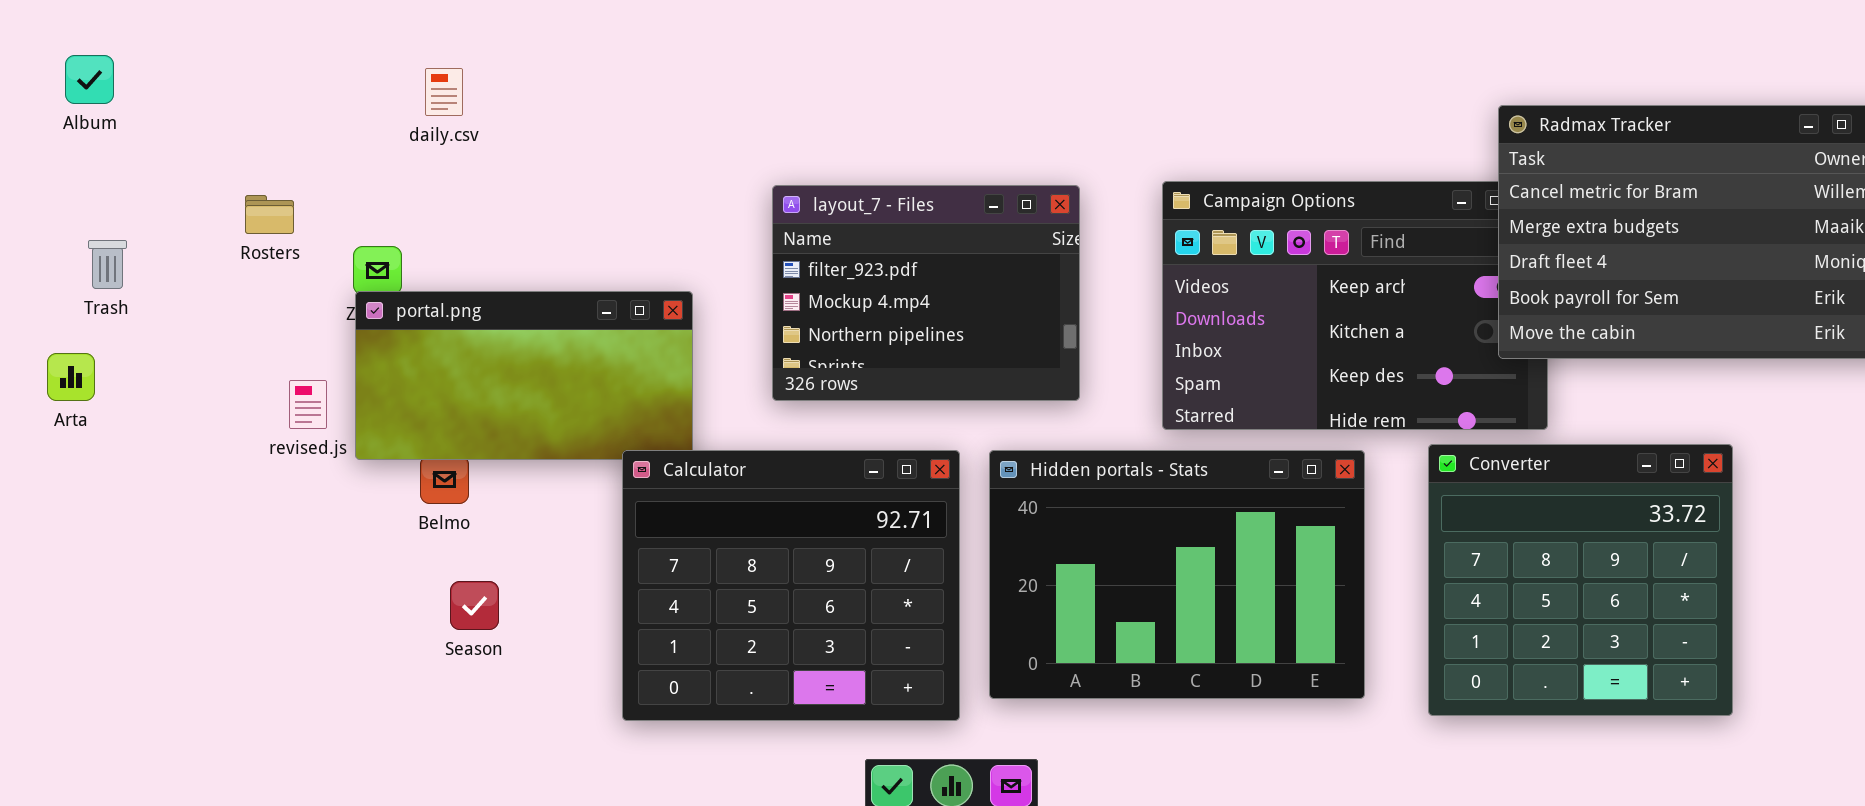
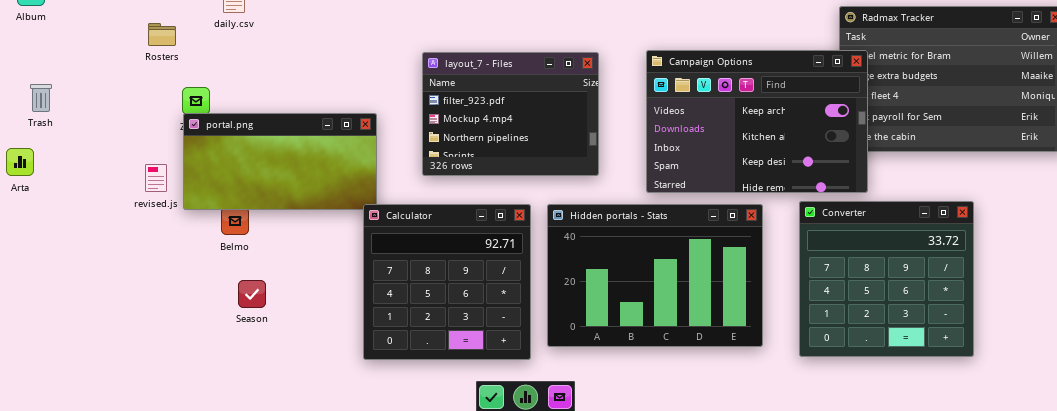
Campaign Options: [1162,181,1548,430] -> [646,50,868,193], raised
Rosters: [245,195,294,234] -> [148,23,176,46], moved
Calculator: [622,450,960,721] -> [363,204,531,360], resized

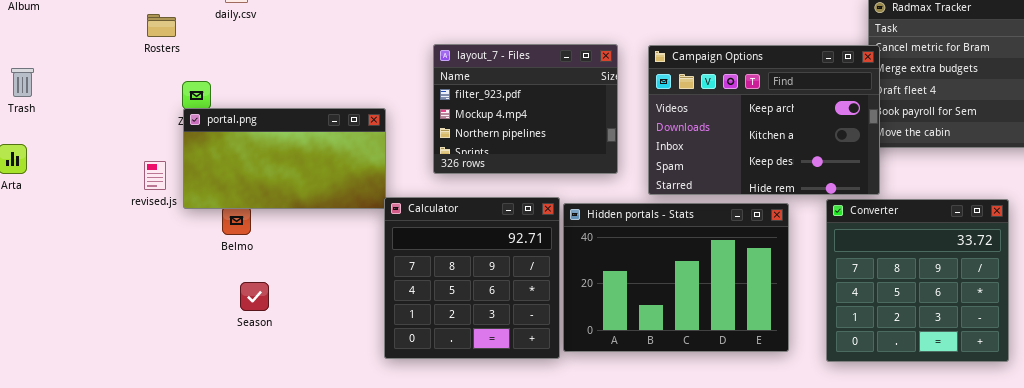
Campaign Options: [646,50,868,193] -> [648,45,880,195], moved
Trash: [30,84,52,112] -> [11,68,34,97], moved
Calculator: [363,204,531,360] -> [384,197,560,359], moved

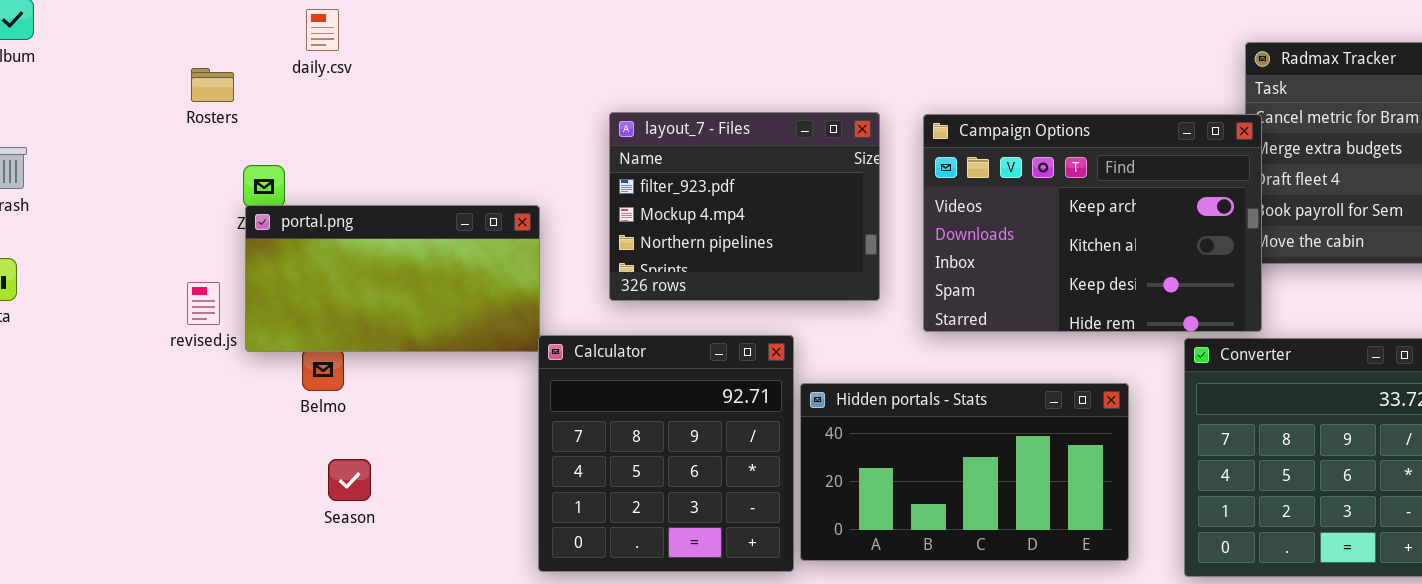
Hidden portals - Stats: [563,203,789,352] -> [800,383,1129,561], resized

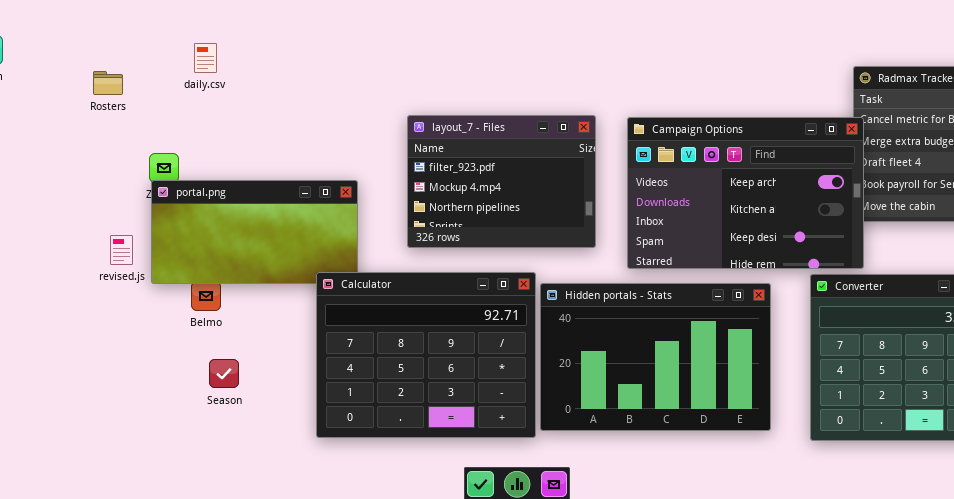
Rosters: [191,68,234,102] -> [93,71,123,95], moved
Calculator: [538,335,794,572] -> [316,272,536,438], resized
Hidden portals - Stats: [800,383,1129,561] -> [540,283,771,431], resized

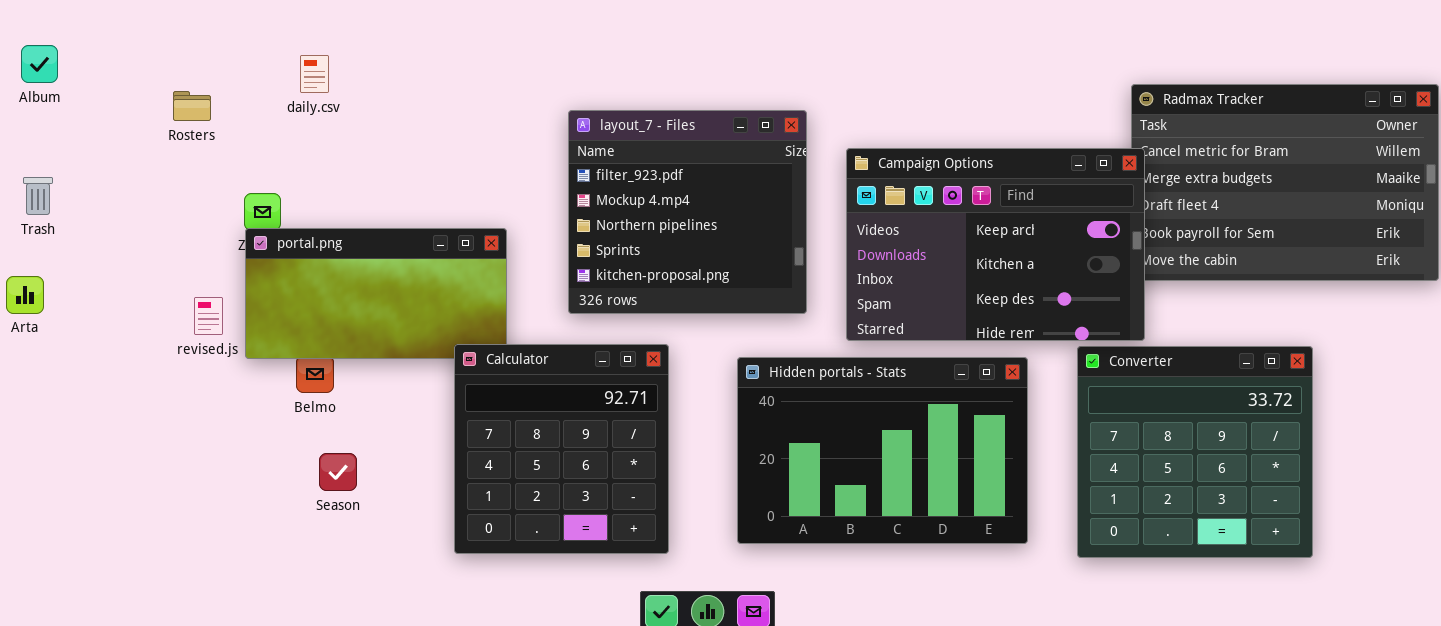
layout_7 - Files: [407,115,596,248] -> [568,110,807,314], resized
Calculator: [316,272,536,438] -> [454,344,669,554], resized

